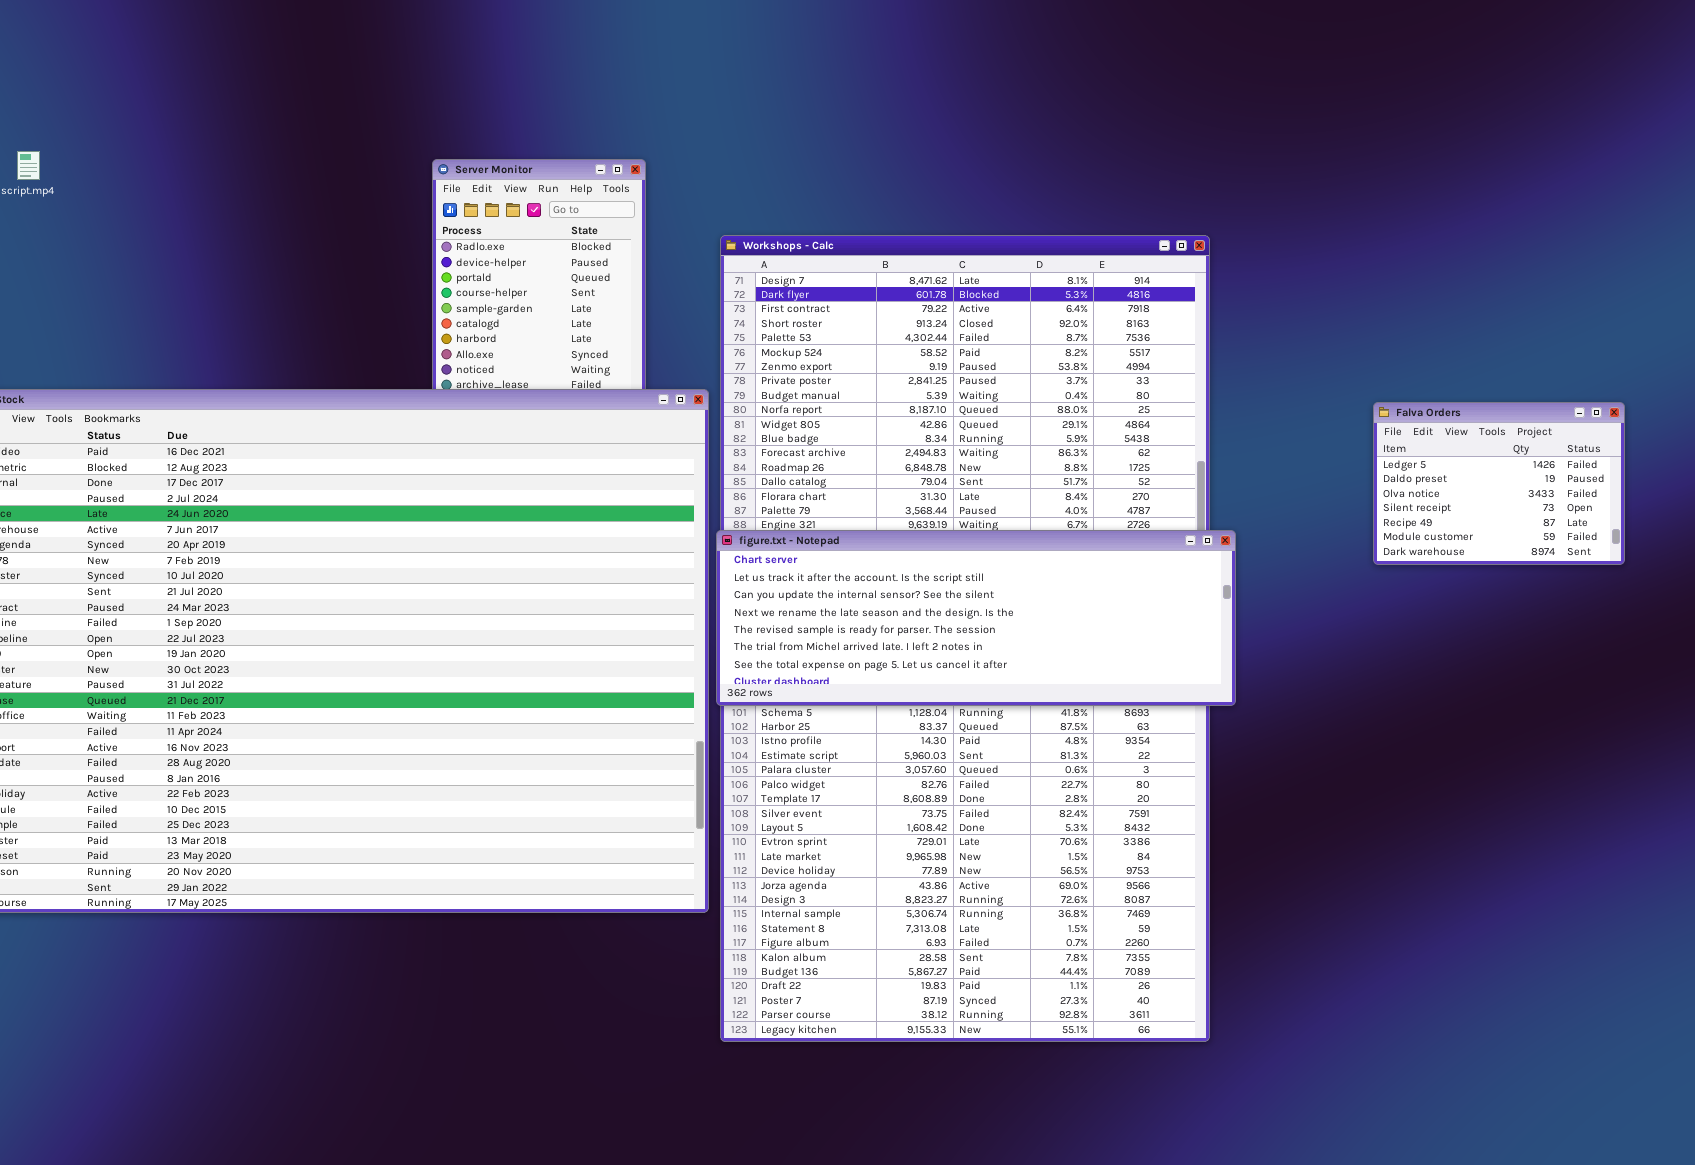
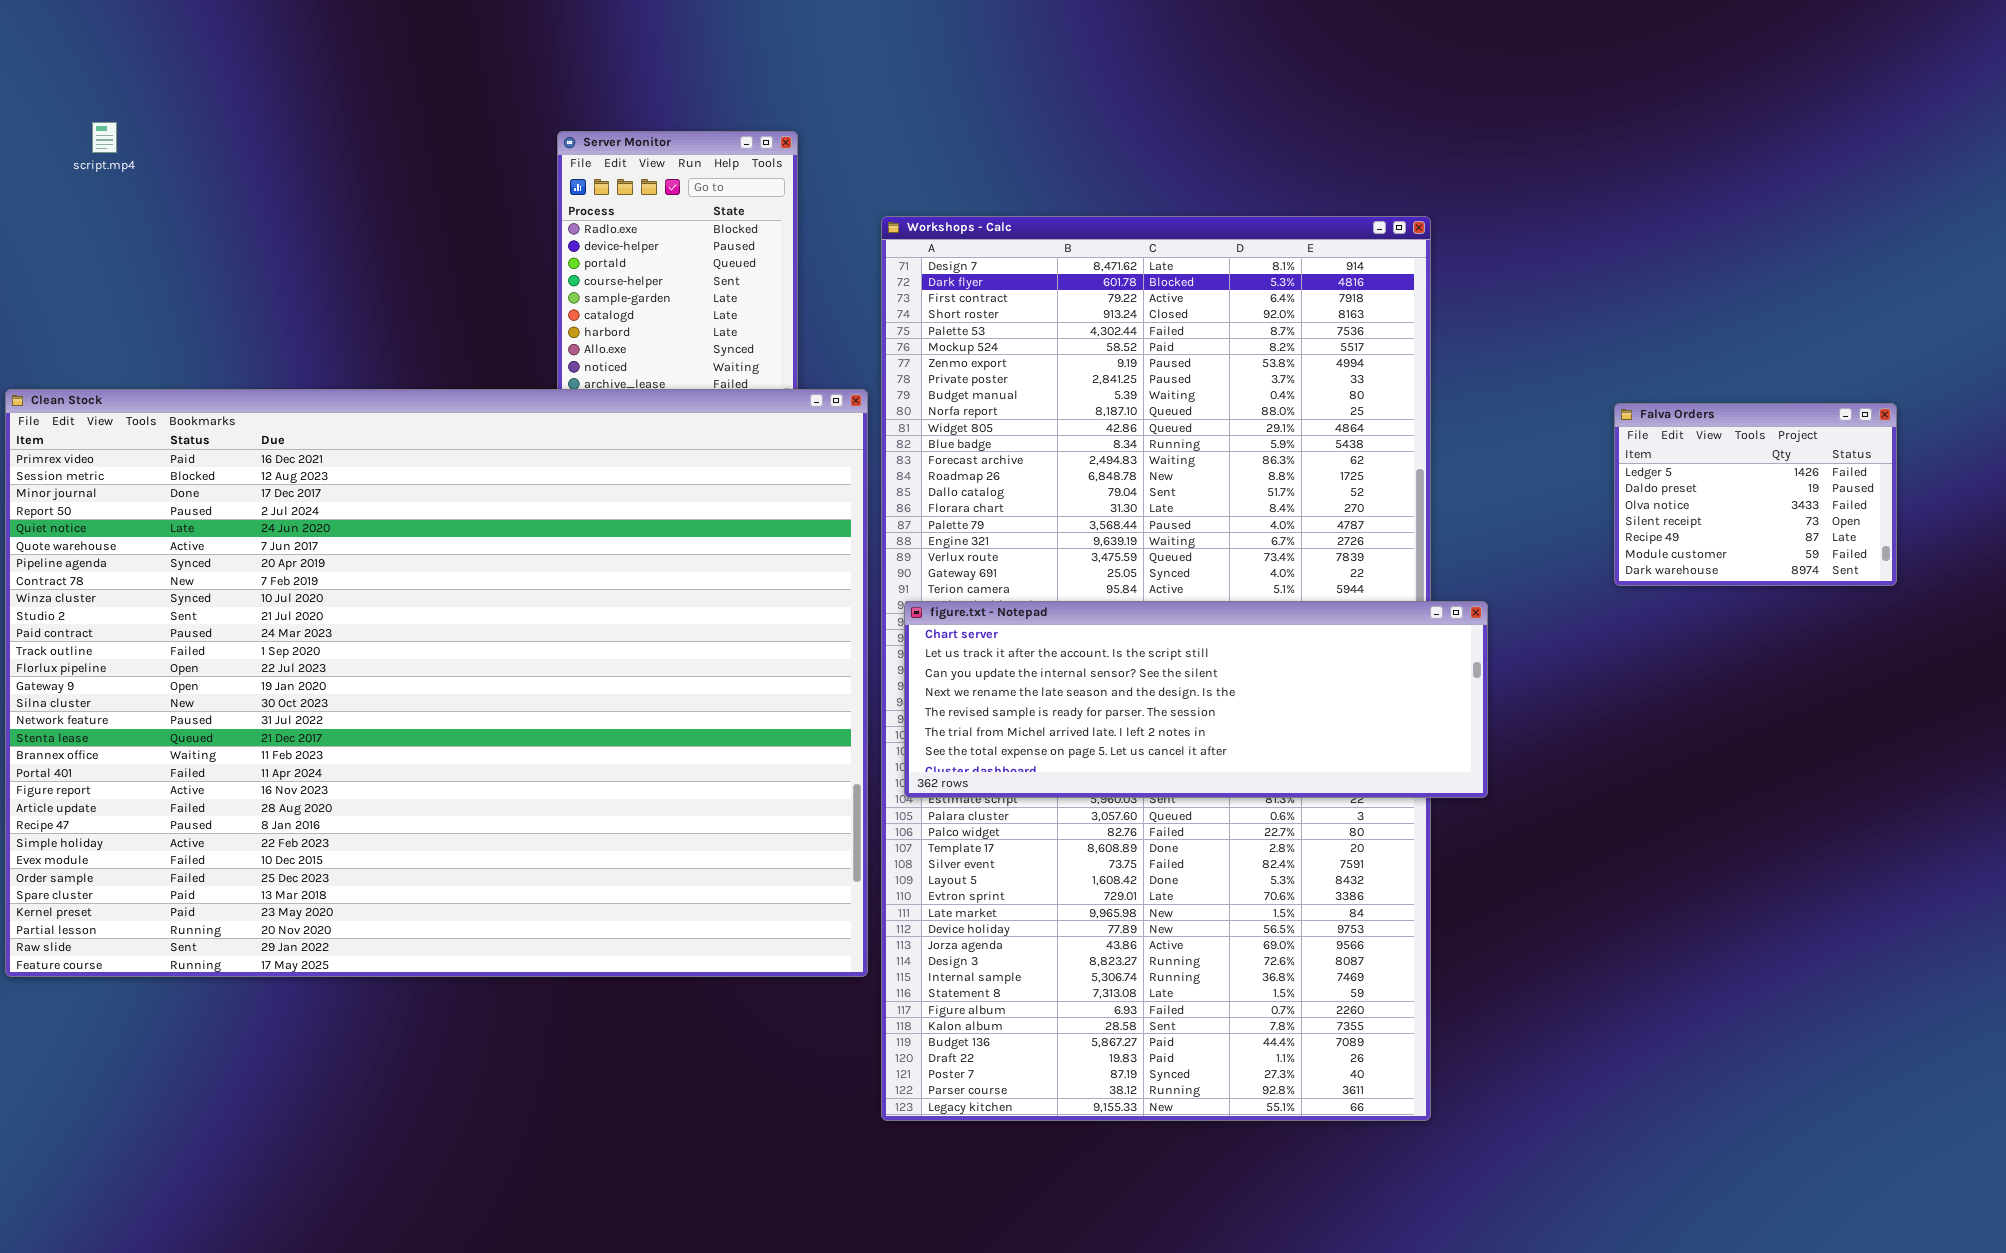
figure.txt - Notepad: [716,530,1236,706] -> [904,601,1488,798], moved

